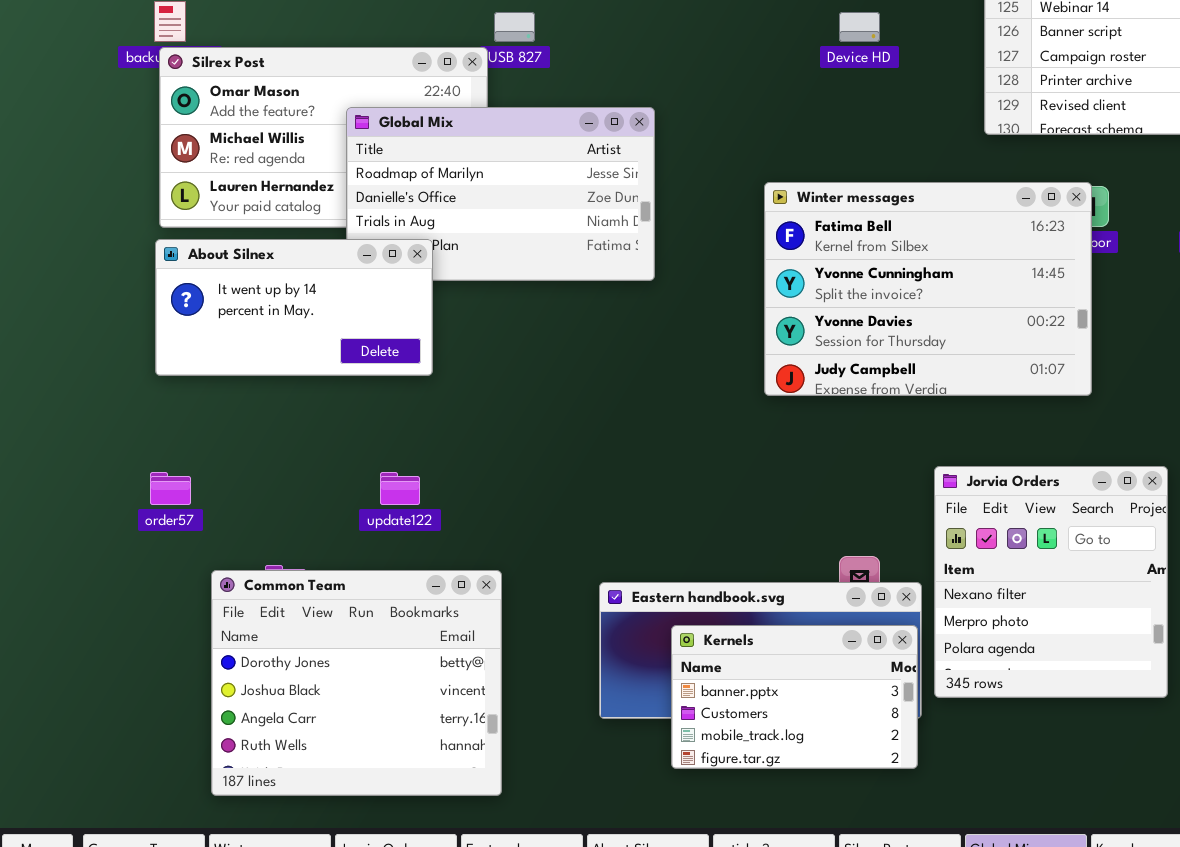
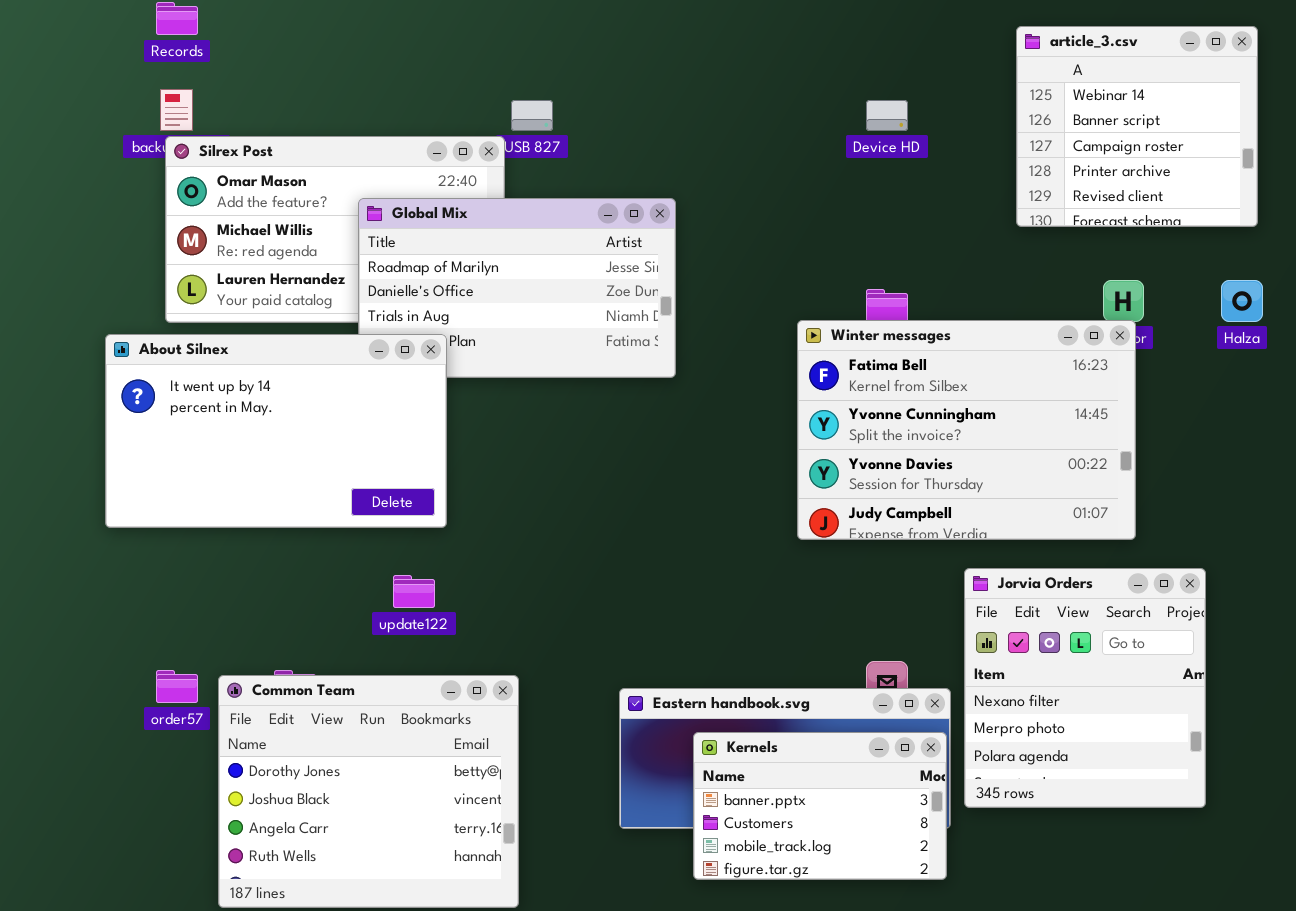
Winter messages: [764,182,1092,396] -> [797,320,1136,540], moved
About Silnex: [155,239,433,376] -> [105,334,447,528], resized
order57: [150,472,191,505] -> [156,670,198,703], moved

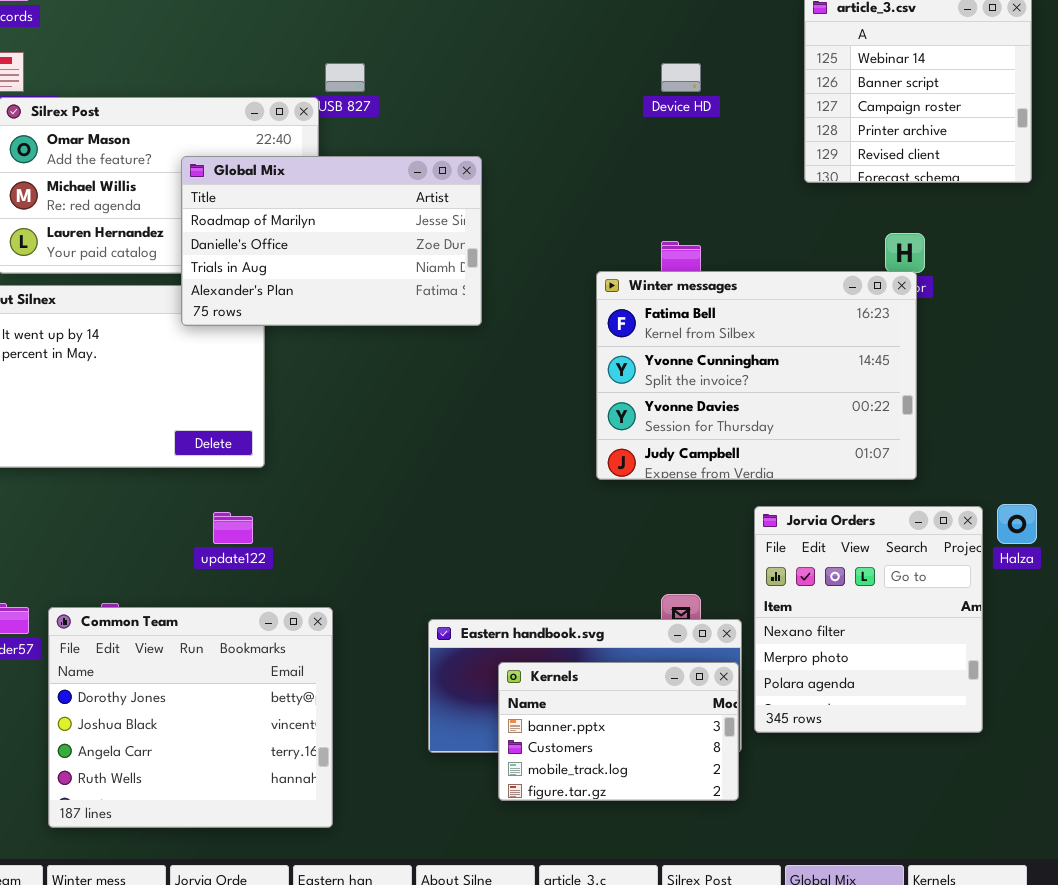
Global Mix: [358,198,676,378] -> [181,156,482,326], raised
Halza: [1221,280,1263,322] -> [997,504,1037,544], moved

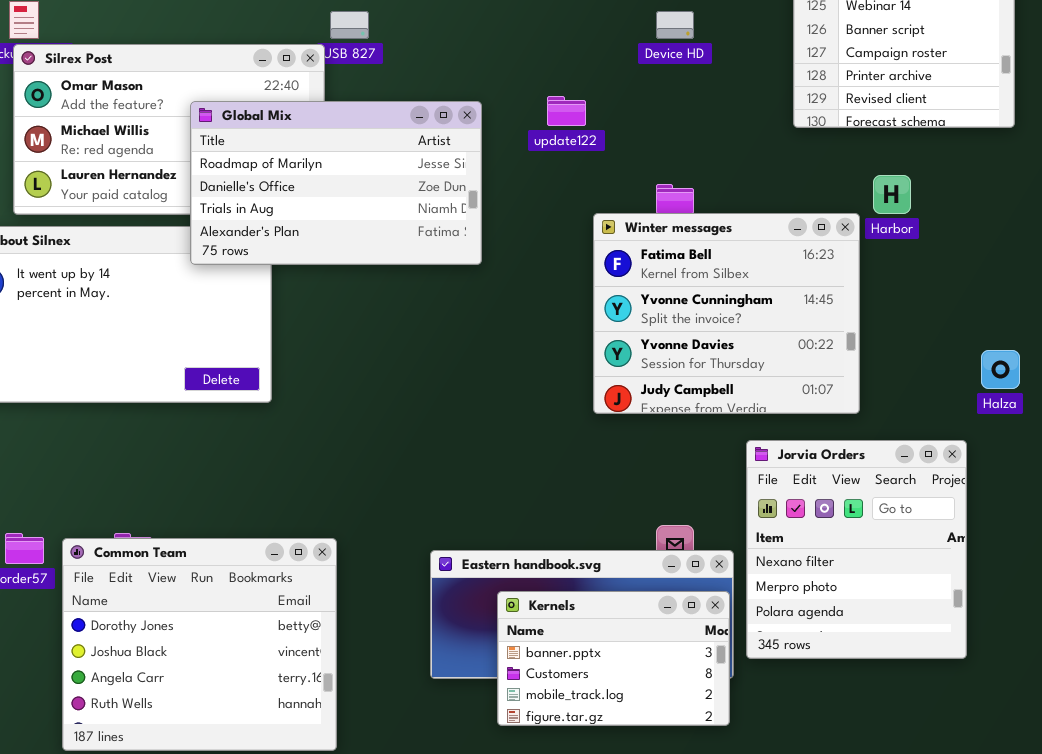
Winter messages: [596,271,917,480] -> [593,213,860,414], resized
Halza: [997,504,1037,544] -> [981,350,1020,389], moved
update122: [213,512,253,544] -> [547,96,586,126], moved

